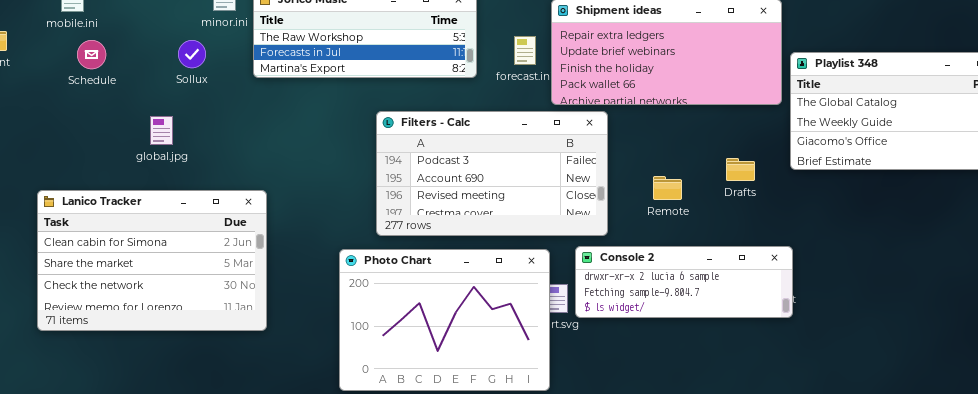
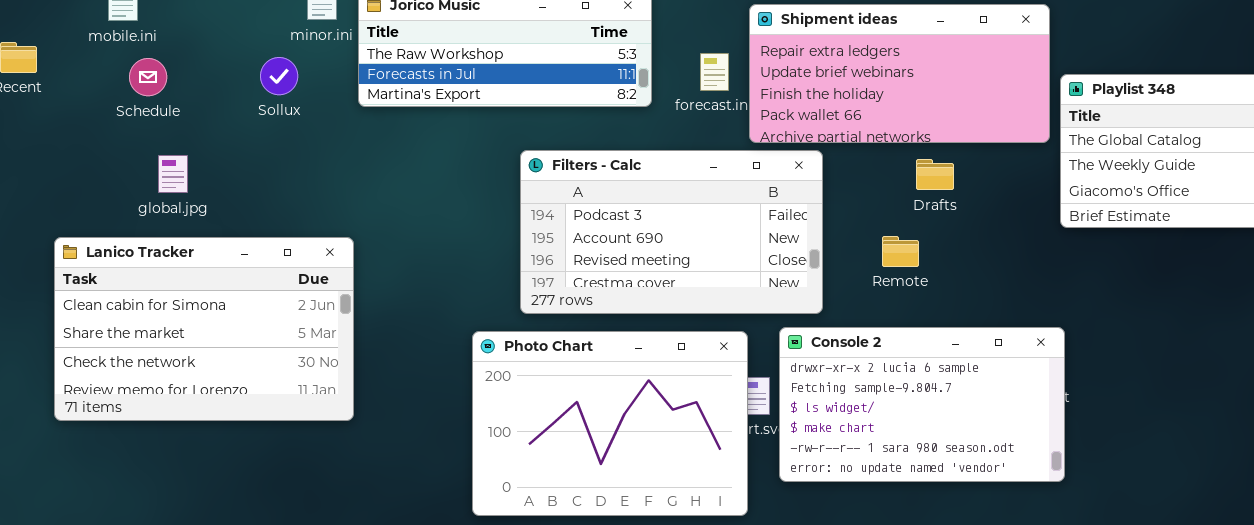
global.jpg: [150,116,173,145] -> [158,155,188,193], moved
Drafts: [726,158,755,181] -> [916,159,954,190], moved
Lanico Tracker: [37,190,267,331] -> [54,237,354,421], moved
Console 2: [575,246,793,318] -> [779,327,1065,482], resized

